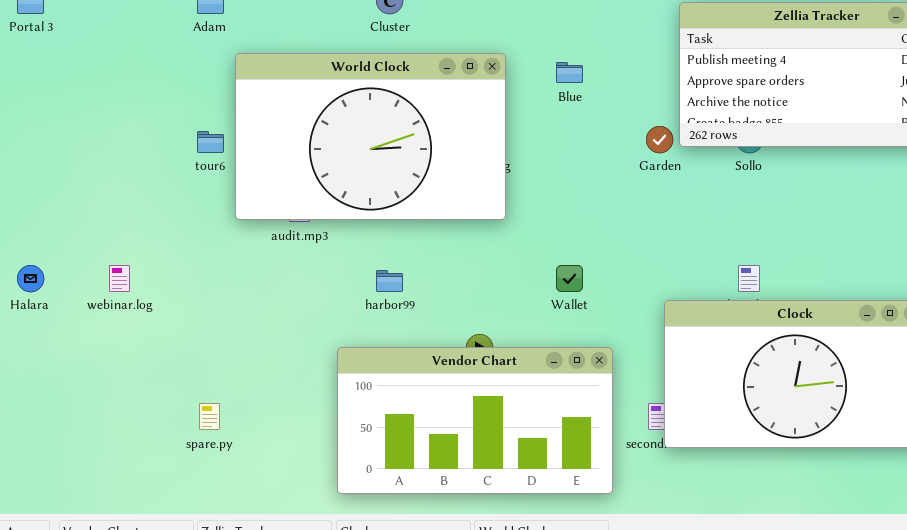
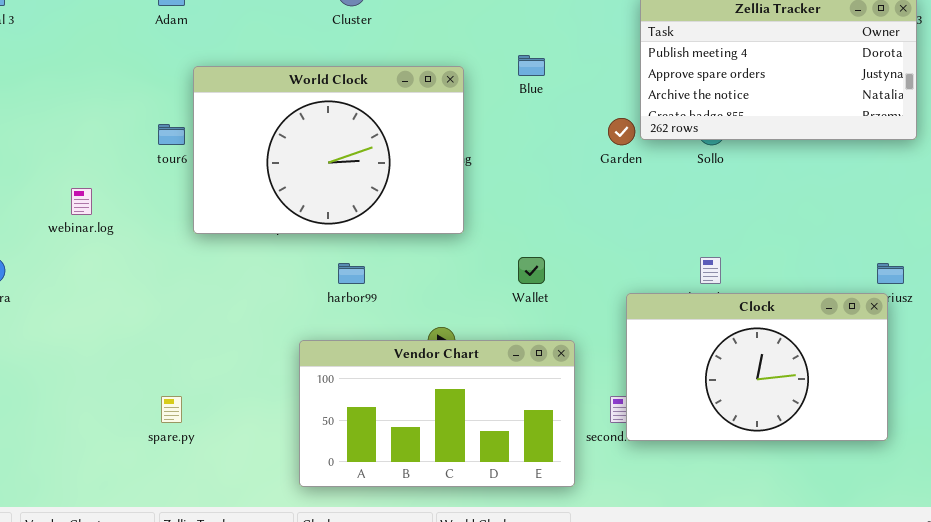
World Clock: [235,53,506,220] -> [193,66,464,234], moved
webinar.log: [109,265,130,292] -> [71,188,92,215], moved

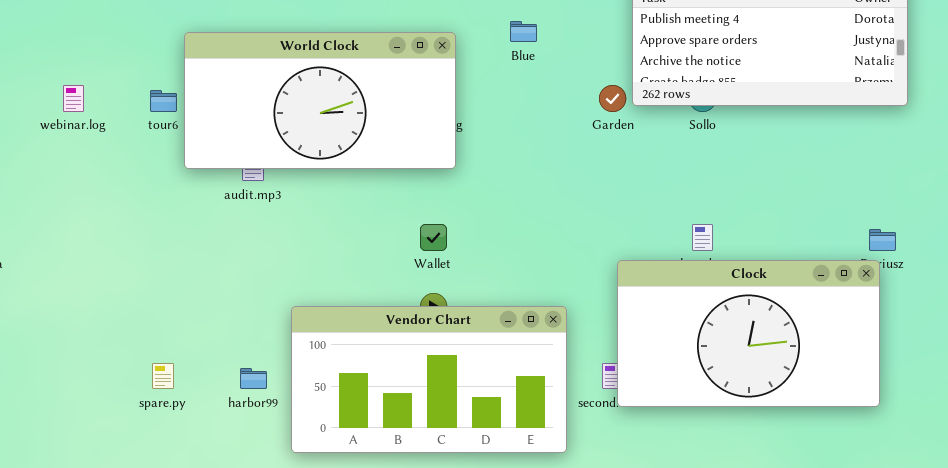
World Clock: [193,66,464,234] -> [184,32,456,169], resized
webinar.log: [71,188,92,215] -> [63,85,84,112], moved
Wallet: [518,257,545,284] -> [420,224,447,251], moved
harbor99: [338,263,365,284] -> [240,368,267,389], moved

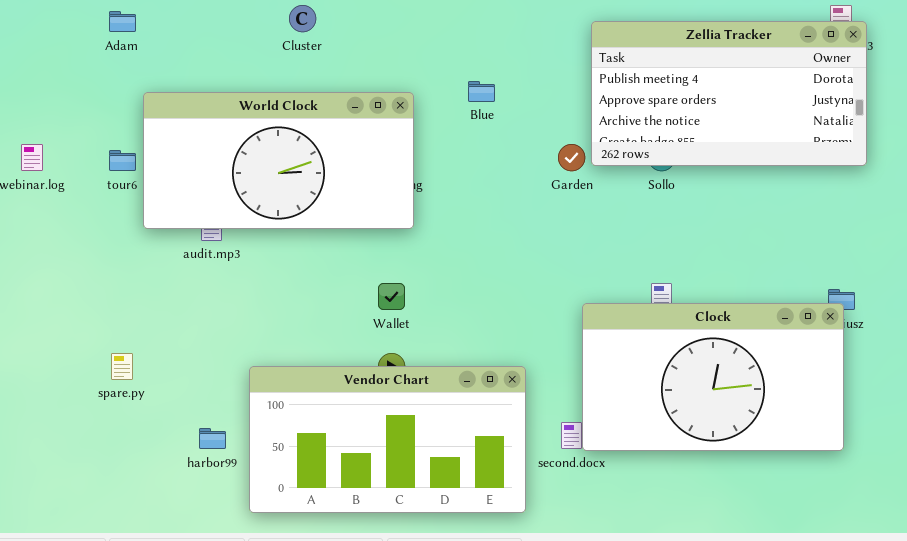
Clock: [617,260,880,407] -> [582,303,844,451], moved
spare.py: [152,363,174,389] -> [111,353,133,380], moved

